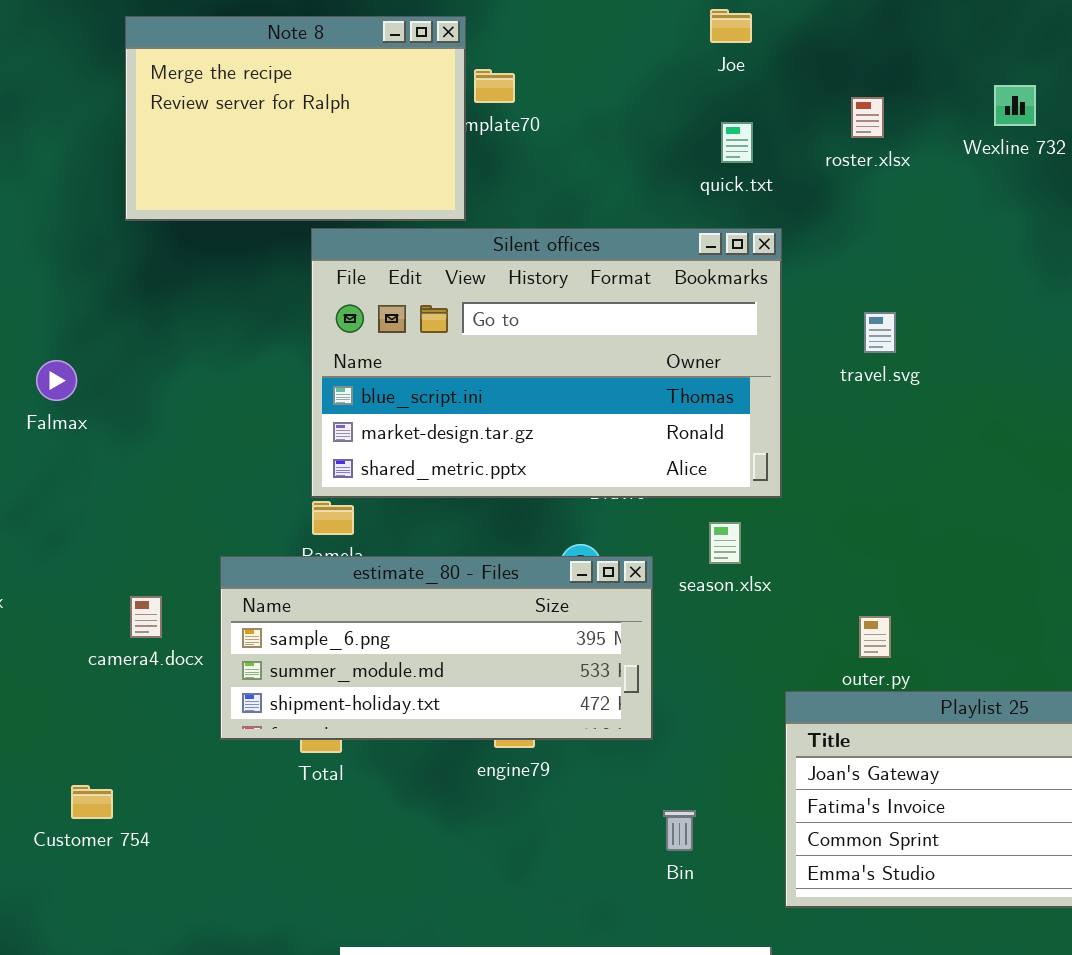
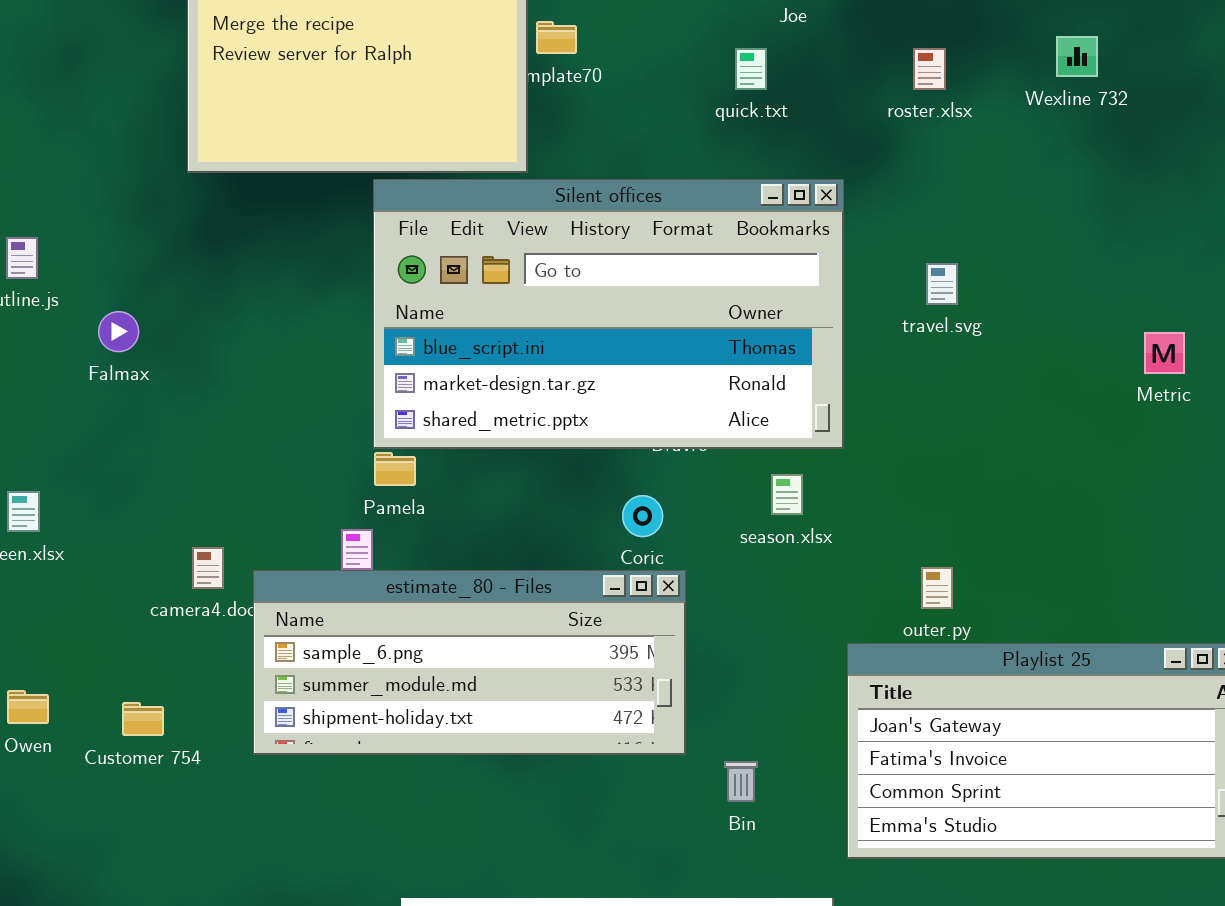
quick.txt: [721,122,753,163] -> [735,48,767,90], moved
estimate_80 - Files: [220,556,653,740] -> [253,570,686,755], moved
Customer 754: [71,785,113,819] -> [122,702,164,736], moved

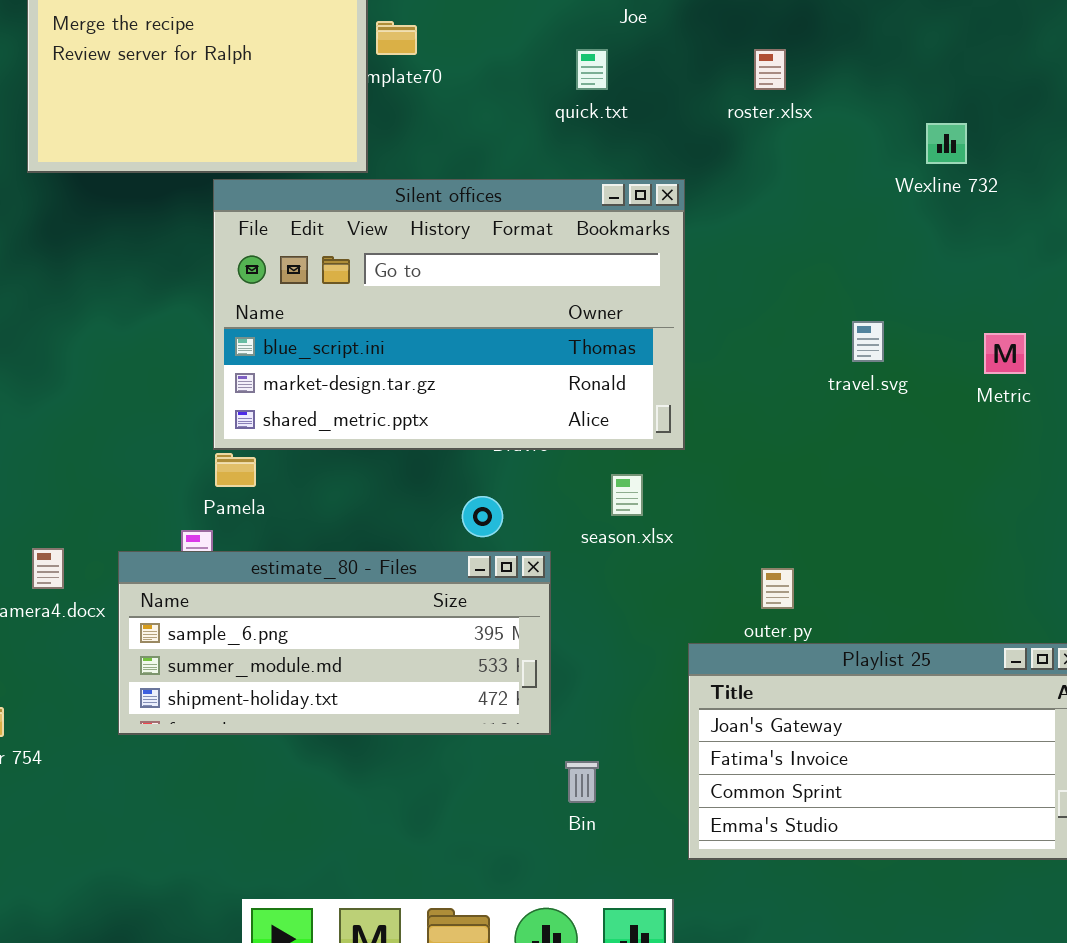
Wexline 732: [1056,36,1098,77] -> [926,123,967,164], moved
travel.svg: [926,263,958,305] -> [852,321,884,362], moved
estimate_80 - Files: [253,570,686,755] -> [118,551,551,735], moved

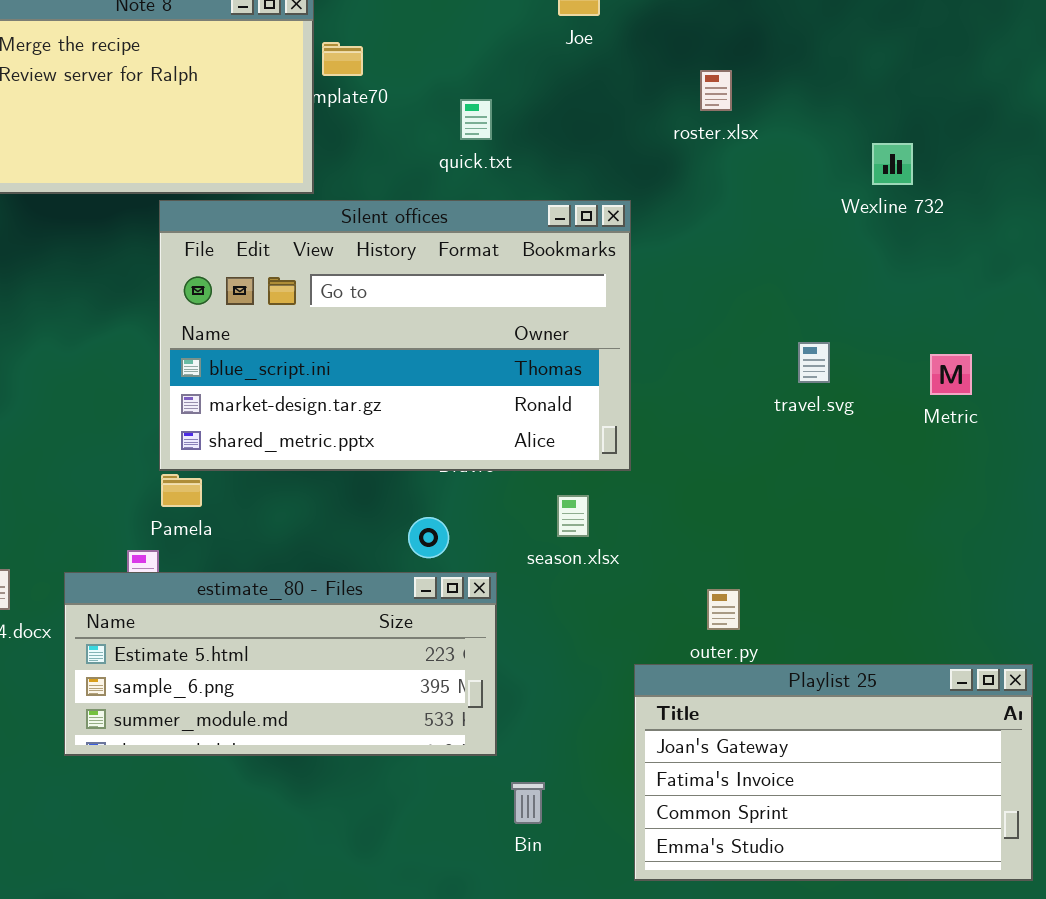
quick.txt: [576,49,608,90] -> [460,99,492,140], moved
estimate_80 - Files: [118,551,551,735] -> [64,572,497,756], scrolled up 1 row

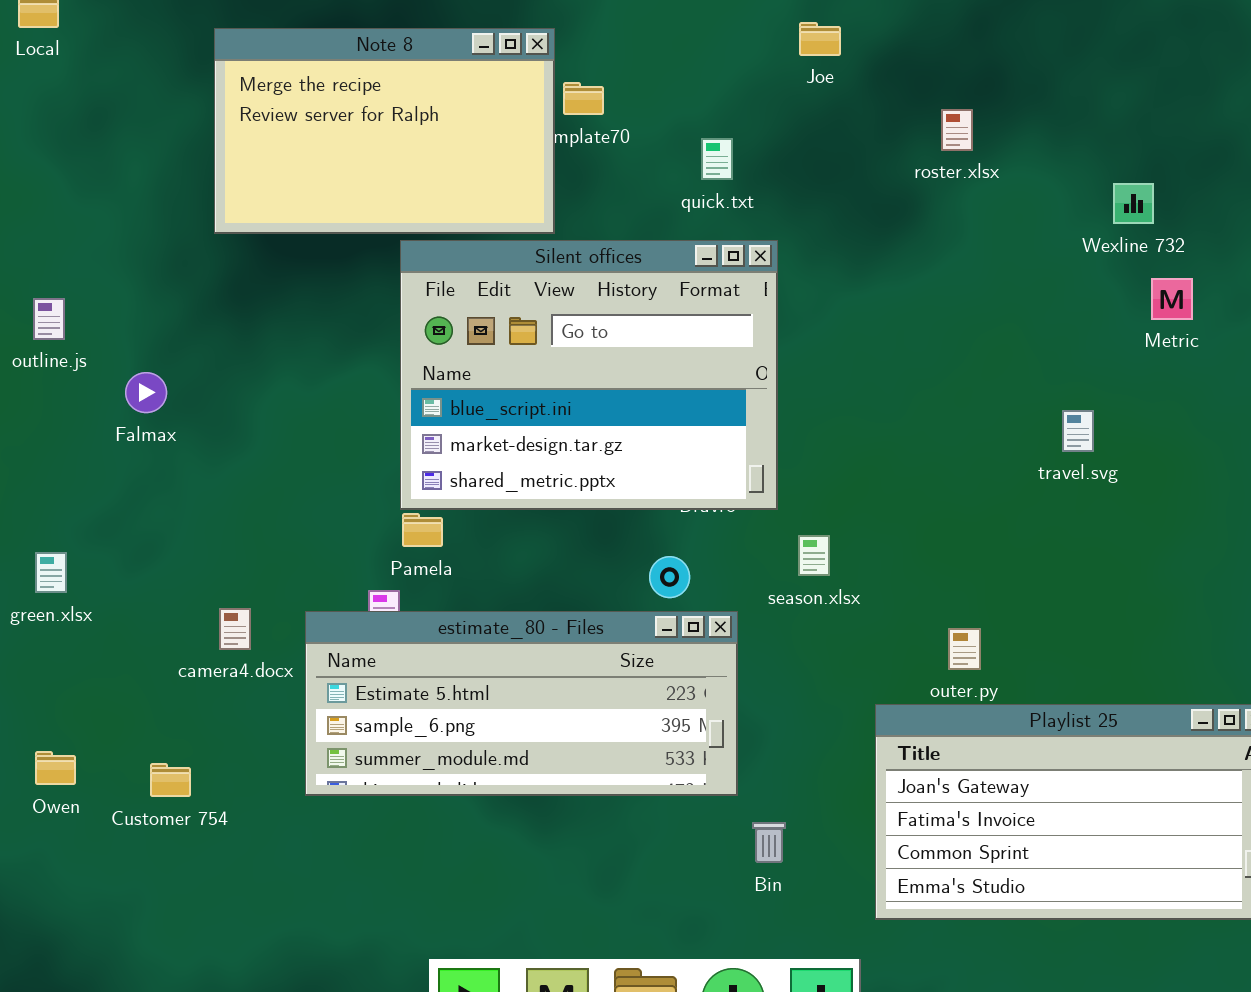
Silent offices: [159,200,631,471] -> [400,240,778,510], resized
travel.svg: [798,342,830,383] -> [1062,410,1094,452], moved
Metric: [930,354,972,395] -> [1151,278,1193,320], moved

